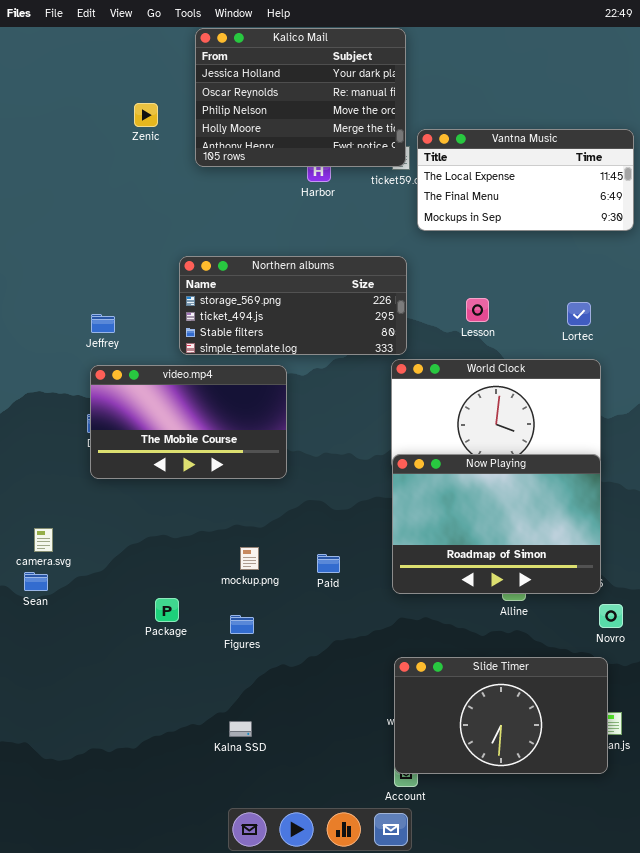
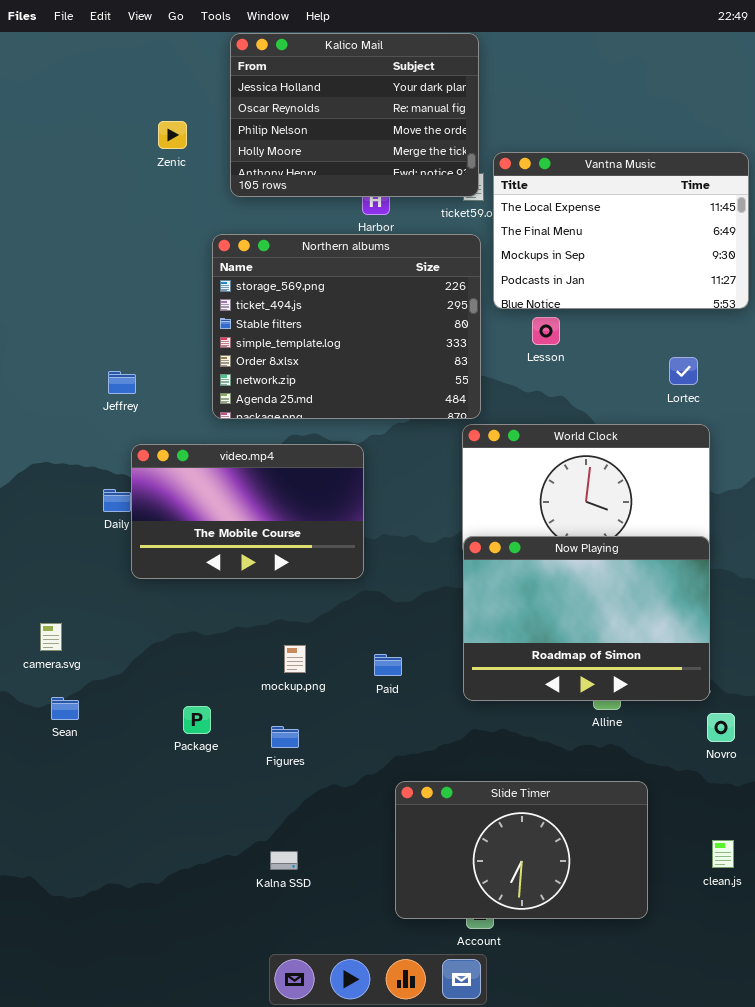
Vantna Music: [417,129,634,231] -> [493,152,749,309], resized
Northern albums: [179,256,407,355] -> [212,234,481,419], resized
Lesson: [466,298,489,322] -> [532,317,560,345], moved
video.mp4: [90,365,287,479] -> [131,444,364,579], moved
Sean: [24,572,48,591] -> [51,697,79,720], moved
Slide Timer: [394,657,608,774] -> [395,781,648,919], moved

